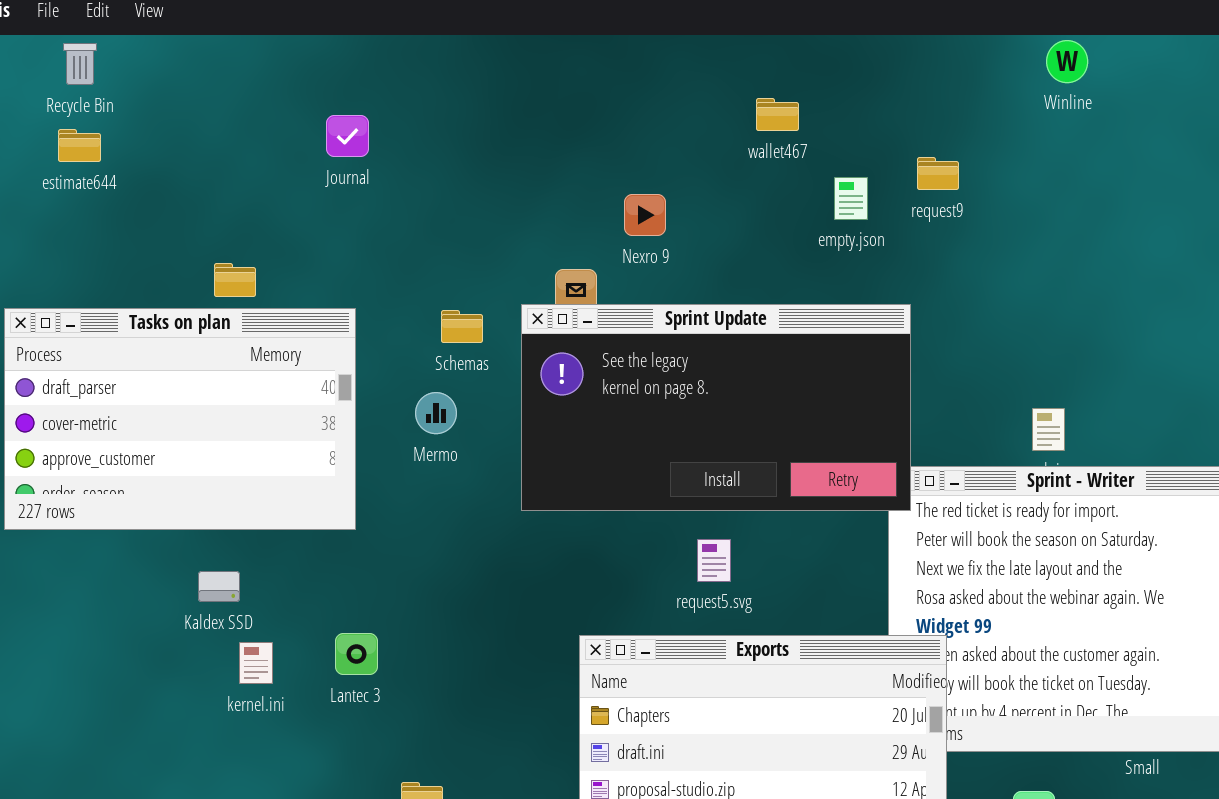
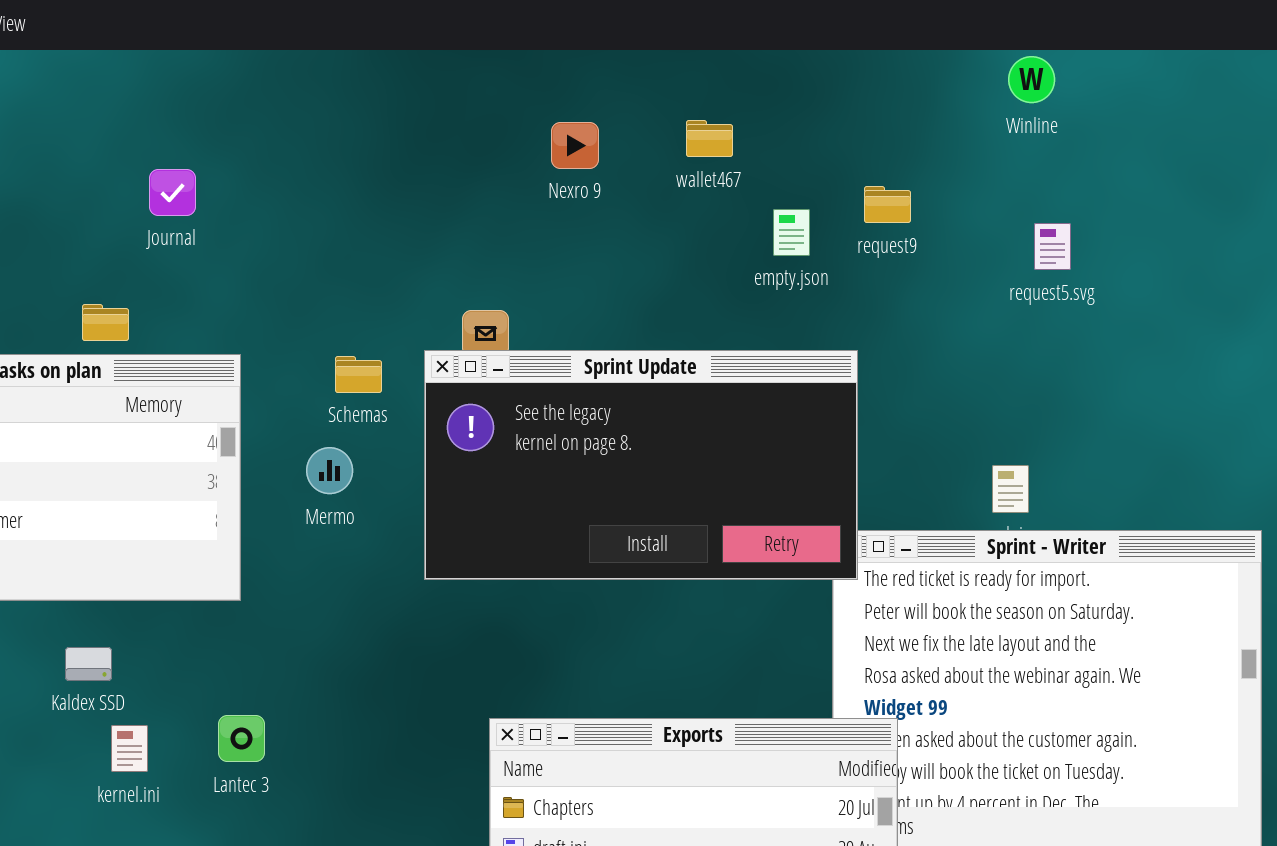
Journal: [326,115,369,157] -> [149,169,196,216], moved
Nexro 9: [624,194,666,236] -> [551,122,599,169], moved
request5.svg: [697,539,731,582] -> [1034,223,1071,270], moved

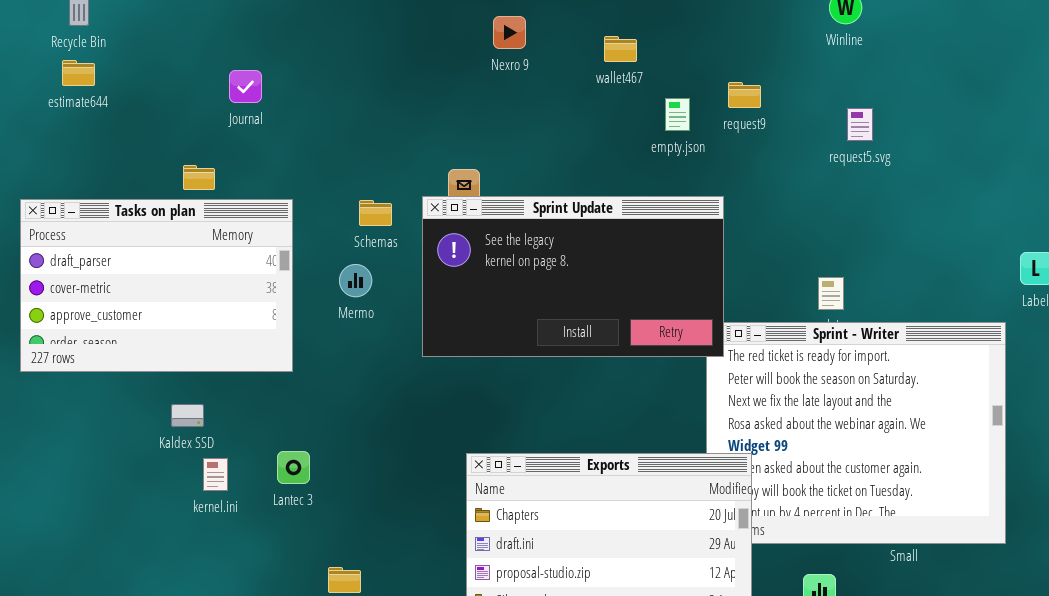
Nexro 9: [551,122,599,169] -> [493,16,526,49], moved

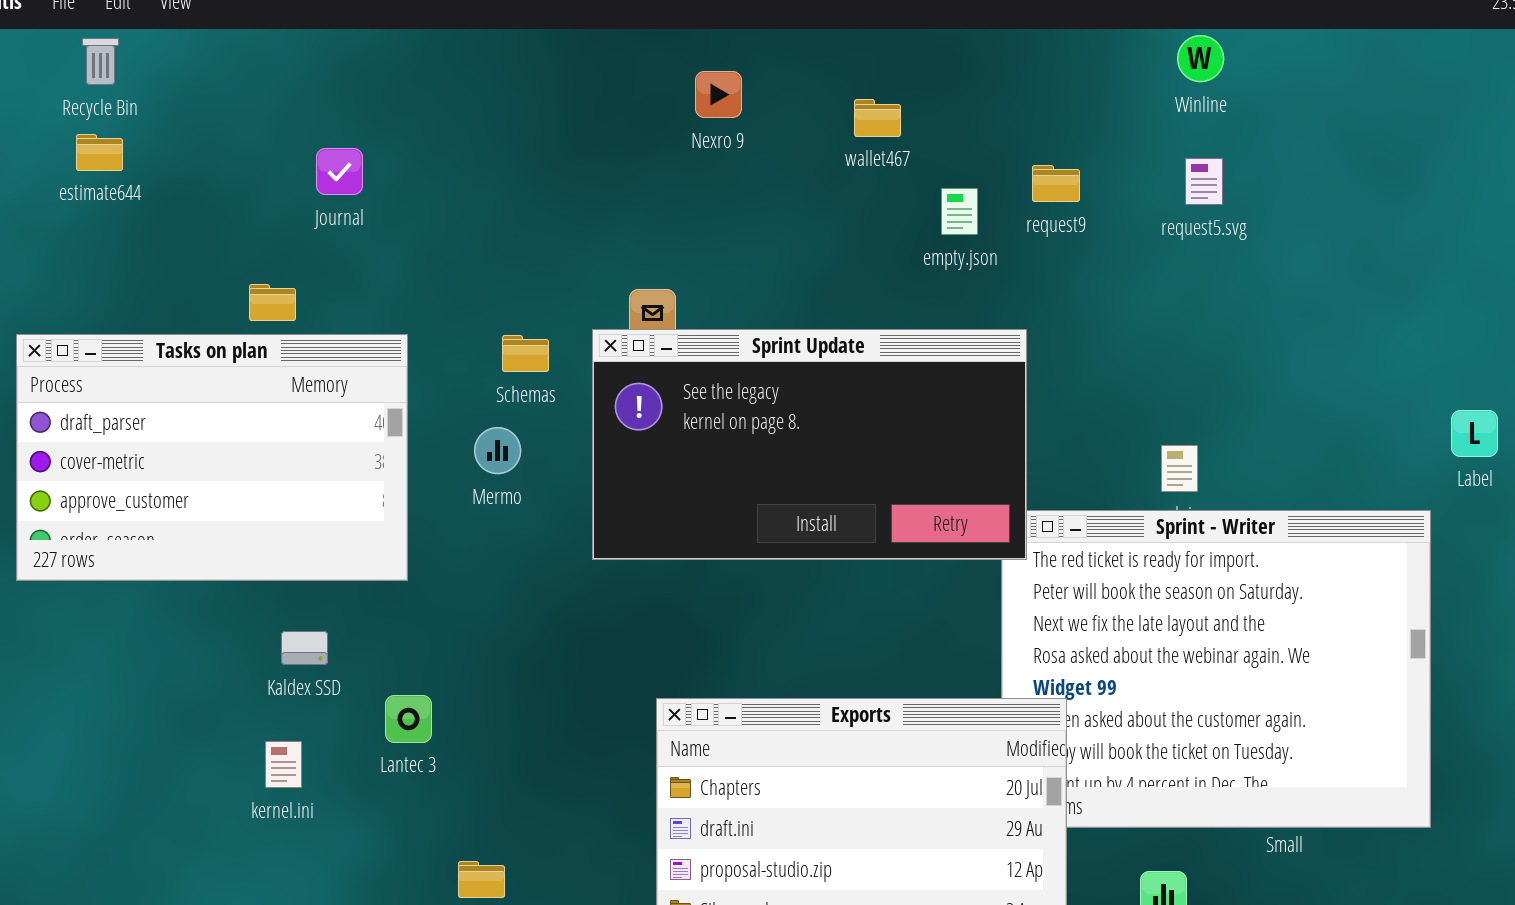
request5.svg: [847,108,873,141] -> [1185,158,1223,205], moved
Kaldex SSD: [171,404,204,427] -> [281,631,328,665], moved
kernel.ini: [203,458,228,491] -> [265,741,302,788], moved

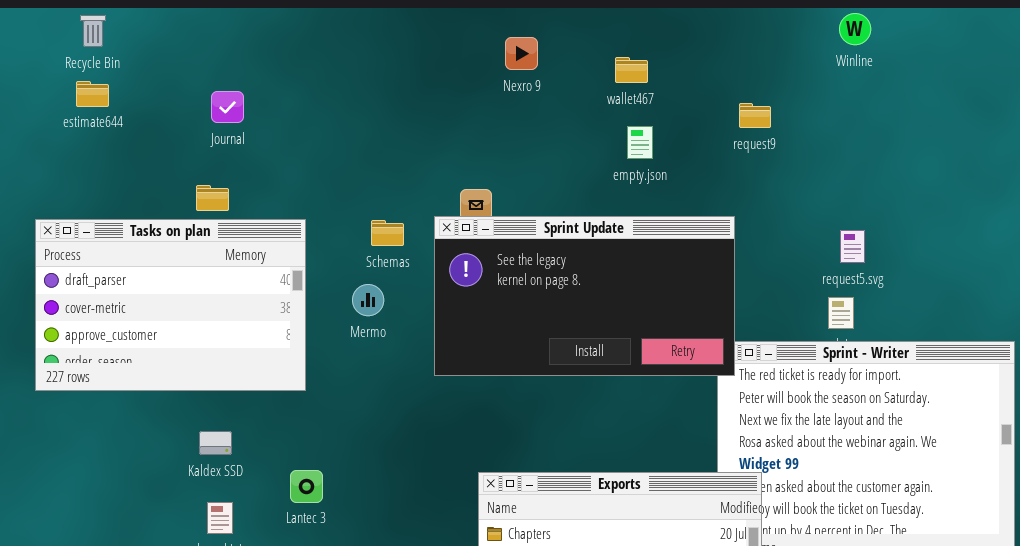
Journal: [316,148,363,195] -> [211,91,244,123], moved
request5.svg: [1185,158,1223,205] -> [840,230,865,263], moved
empty.json: [941,188,978,235] -> [627,126,653,159], moved
Kaldex SSD: [281,631,328,665] -> [199,431,232,455], moved

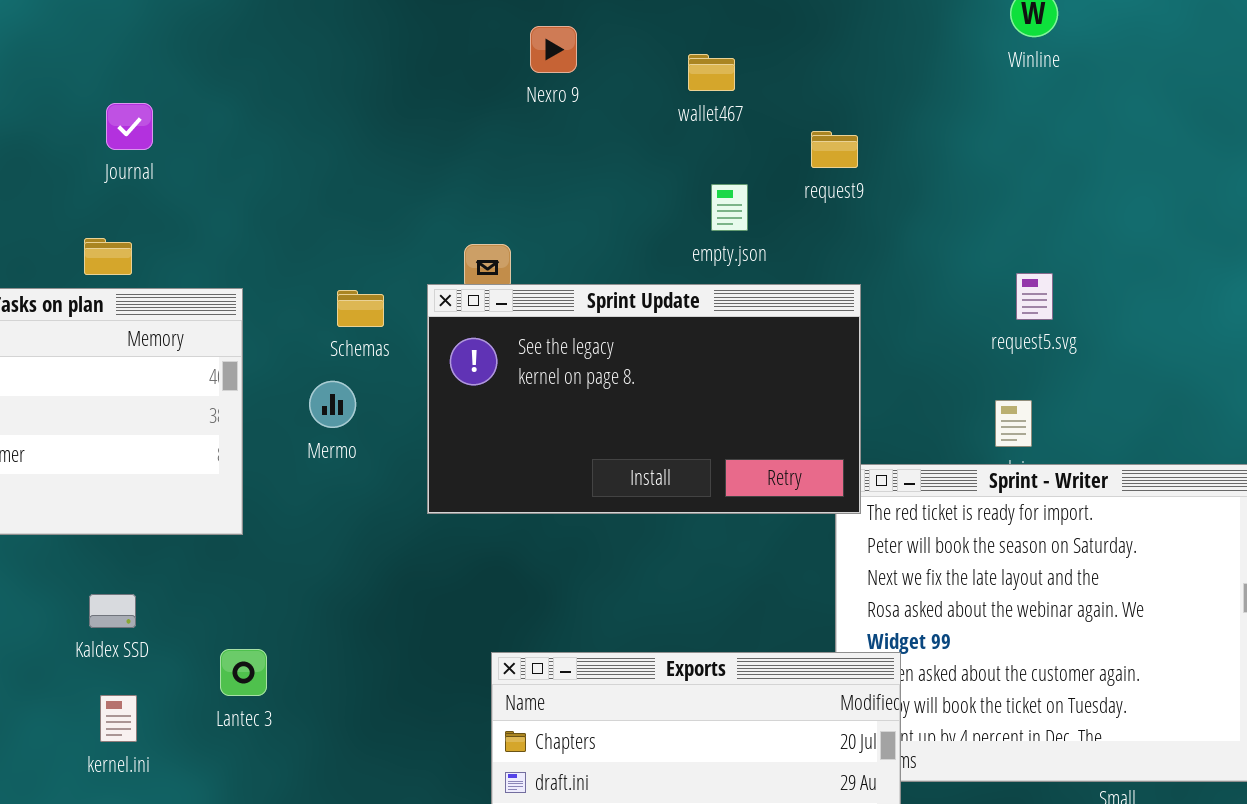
request9: [739,103,771,128] -> [811,131,858,168], moved
empty.json: [627,126,653,159] -> [711,184,748,231], moved
request5.svg: [840,230,865,263] -> [1016,273,1053,320], moved

